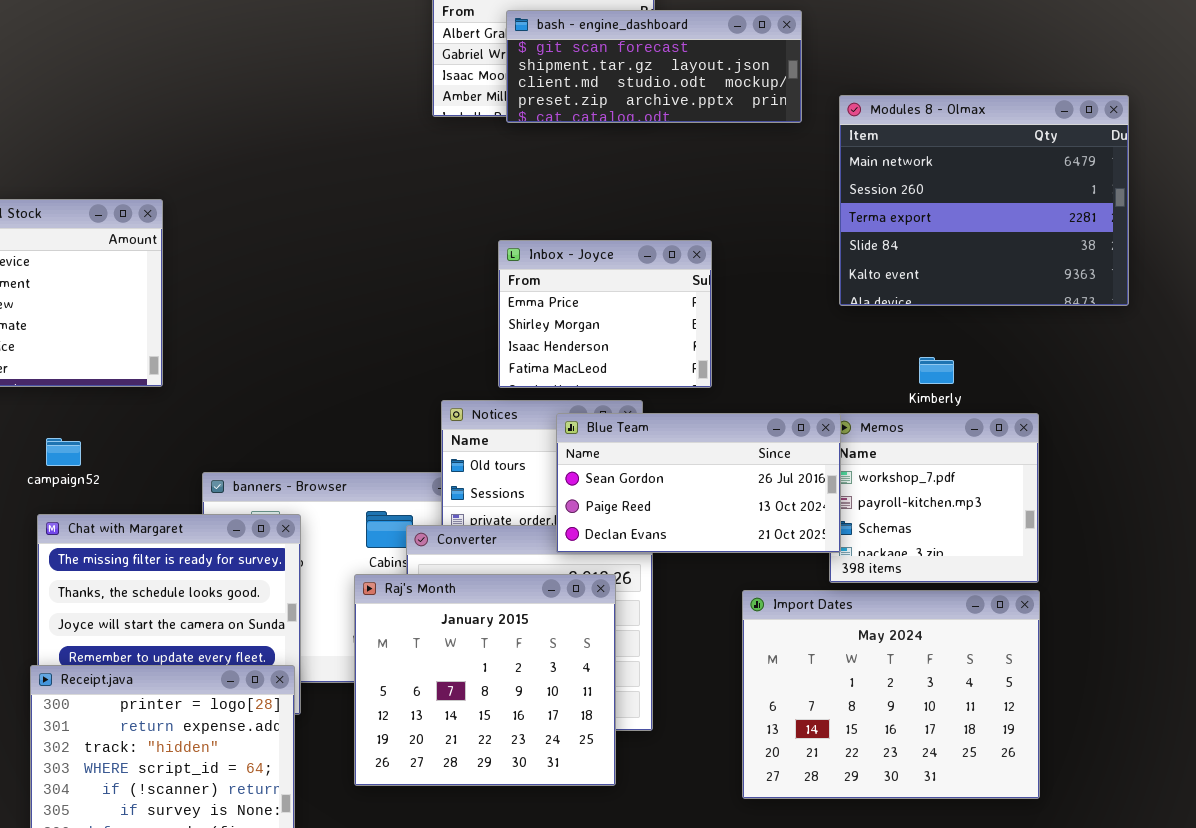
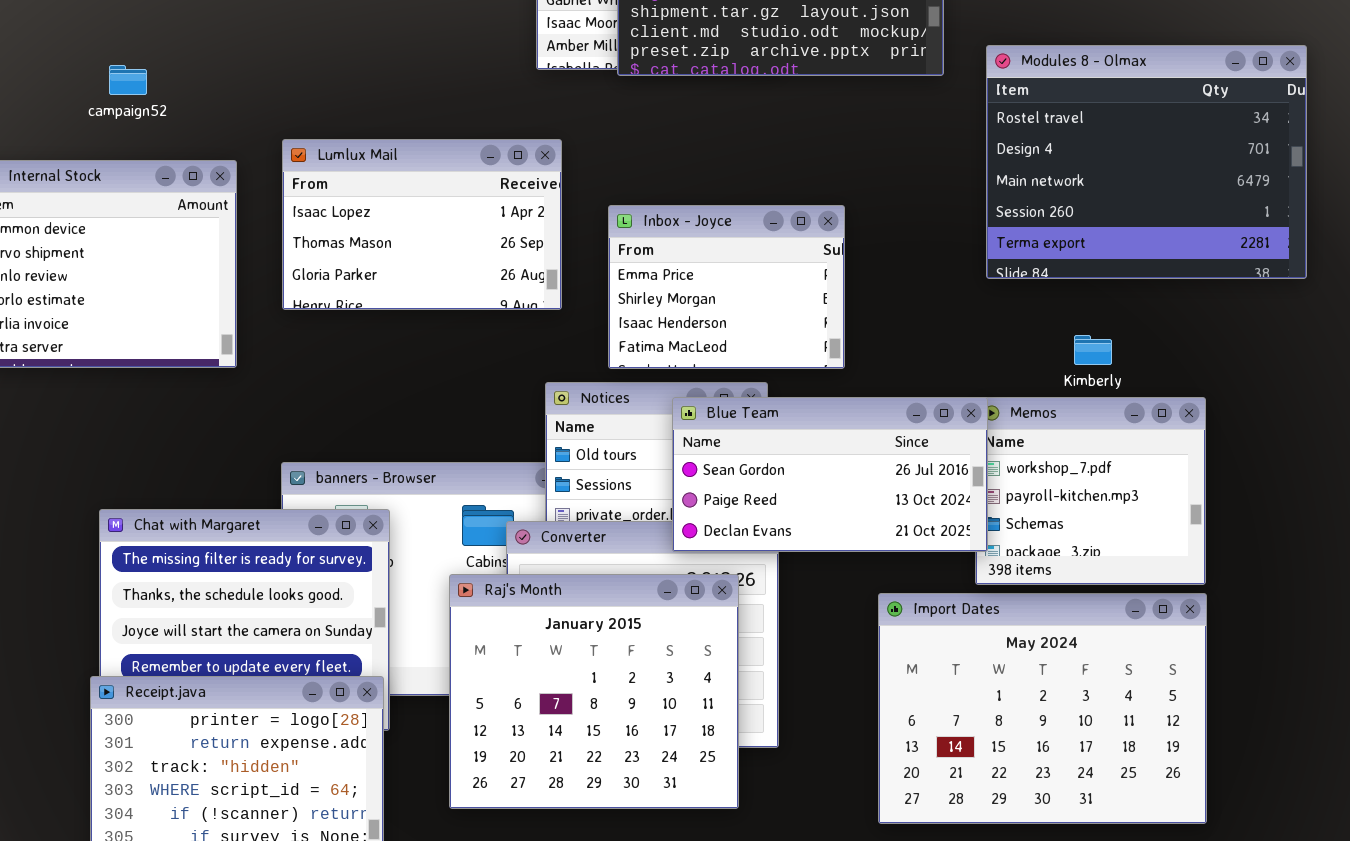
Modules 8 - Olmax: [839,95,1129,306] -> [986,45,1307,279], scrolled up 2 rows
Lumlux Mail: none -> [282,139,562,310], opened
campaign52: [46,438,81,466] -> [109,65,147,95], moved

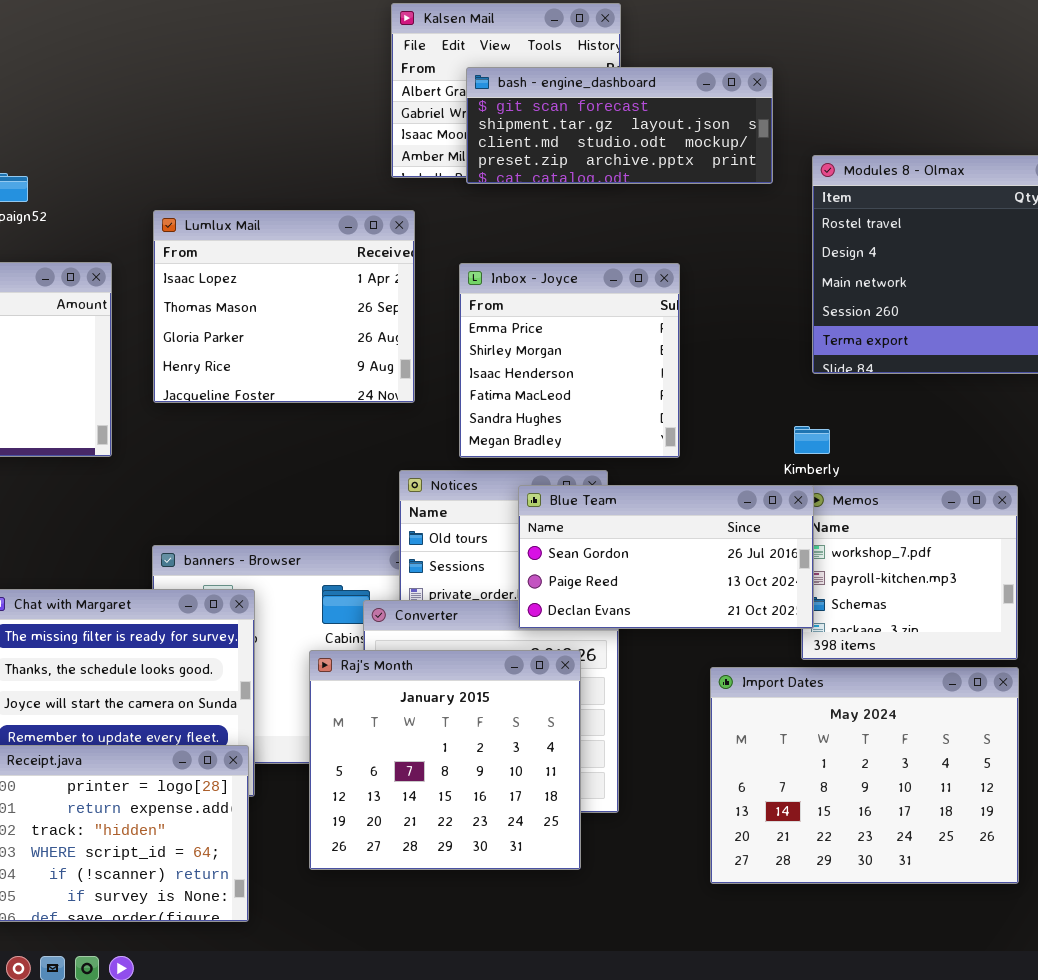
Lumlux Mail: [282,139,562,310] -> [153,210,415,403], resized
Inbox - Joyce: [608,205,845,369] -> [459,263,680,458], resized
Kimberly: [1074,335,1112,365] -> [794,426,830,454], moved

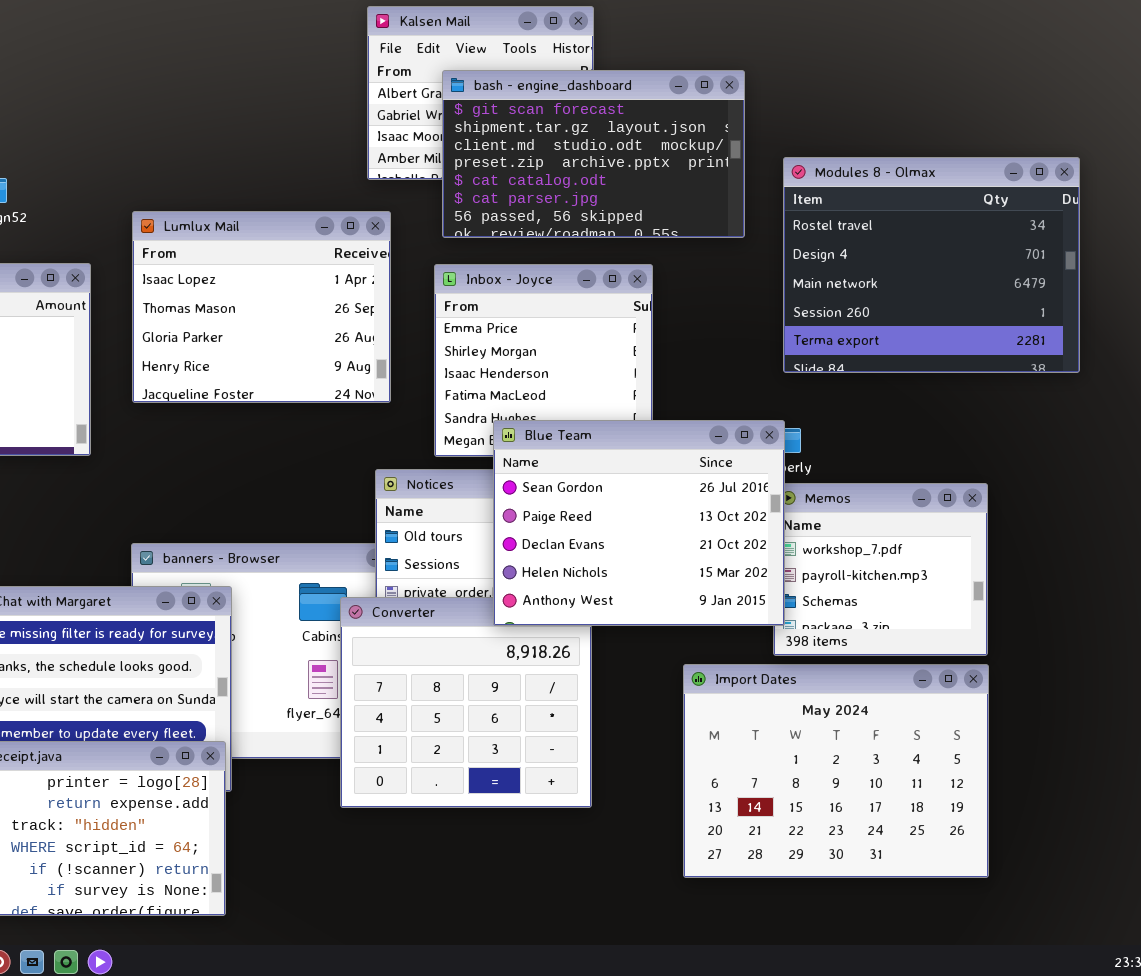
bash - engine_dashboard: [466,67,773,184] -> [442,70,745,238], resized
Blue Team: [518,485,814,629] -> [493,420,785,626], resized
Raj's Month: [309,650,581,870] -> none, closed

